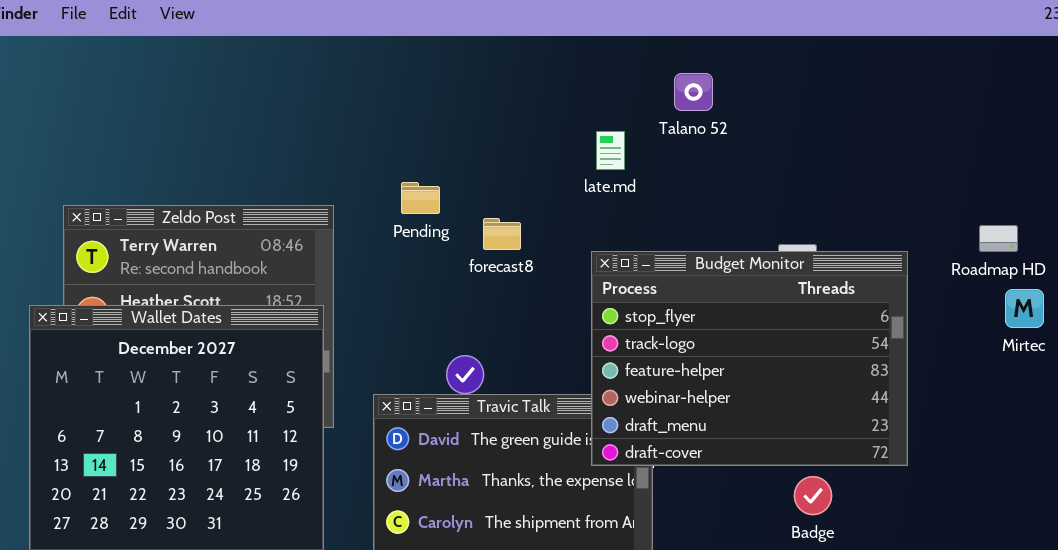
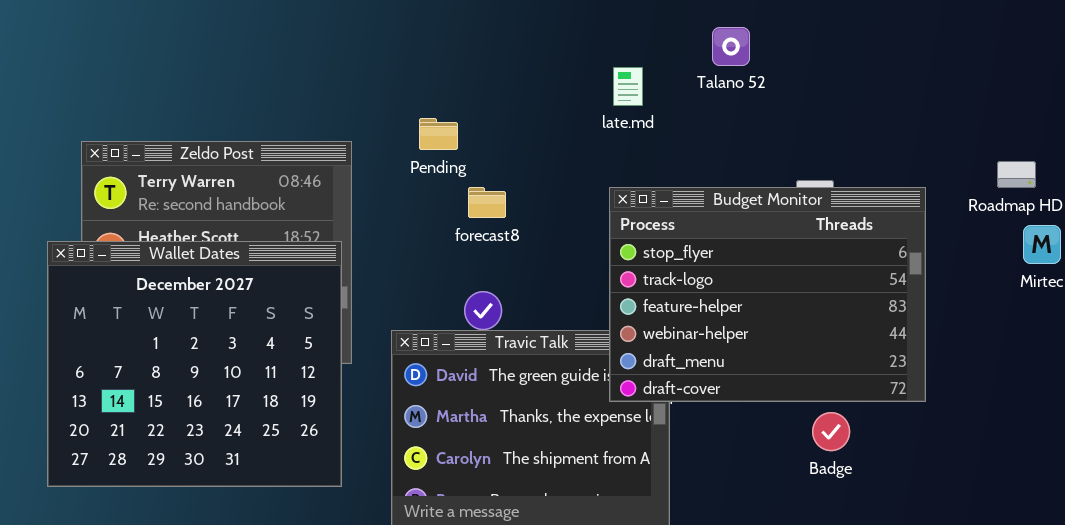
Talano 52: [674,73,713,111] -> [712,27,750,66], moved
forecast8: [483,218,521,250] -> [468,187,506,218], moved

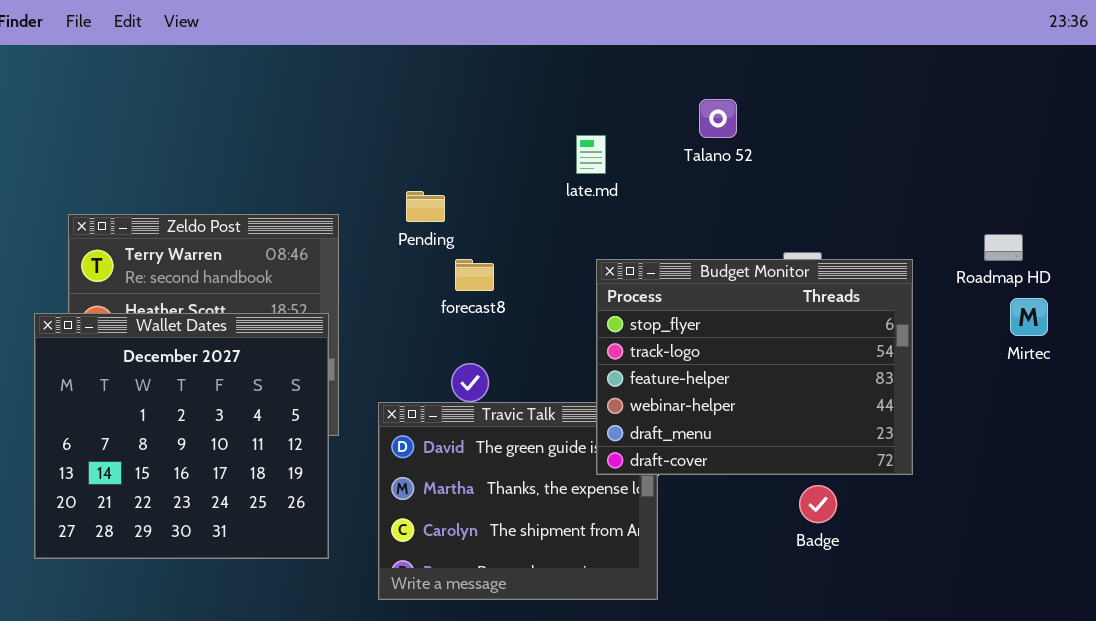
late.md: [613,67,643,106] -> [576,135,606,174], moved

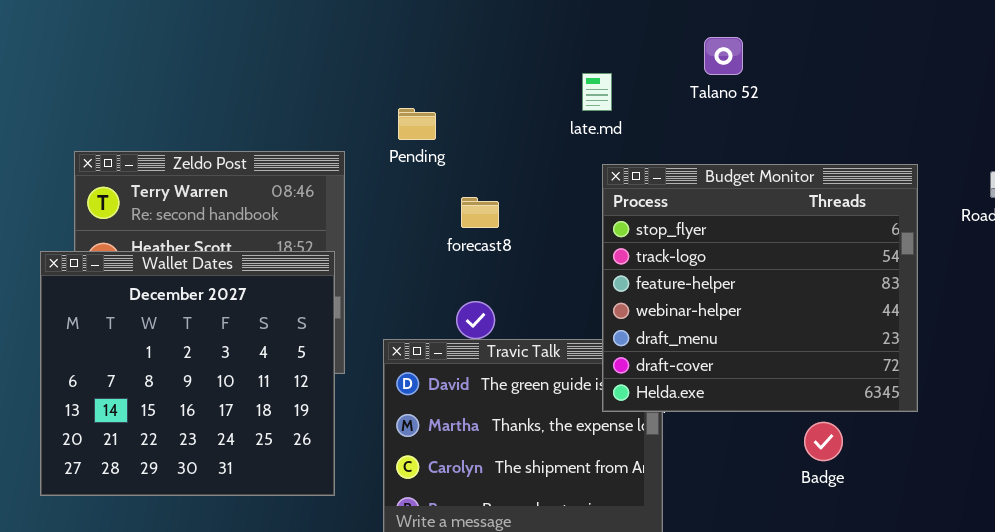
Pending: [406,191,445,222] -> [398,108,436,140], moved
Budget Monitor: [596,259,913,475] -> [602,164,918,412], resized

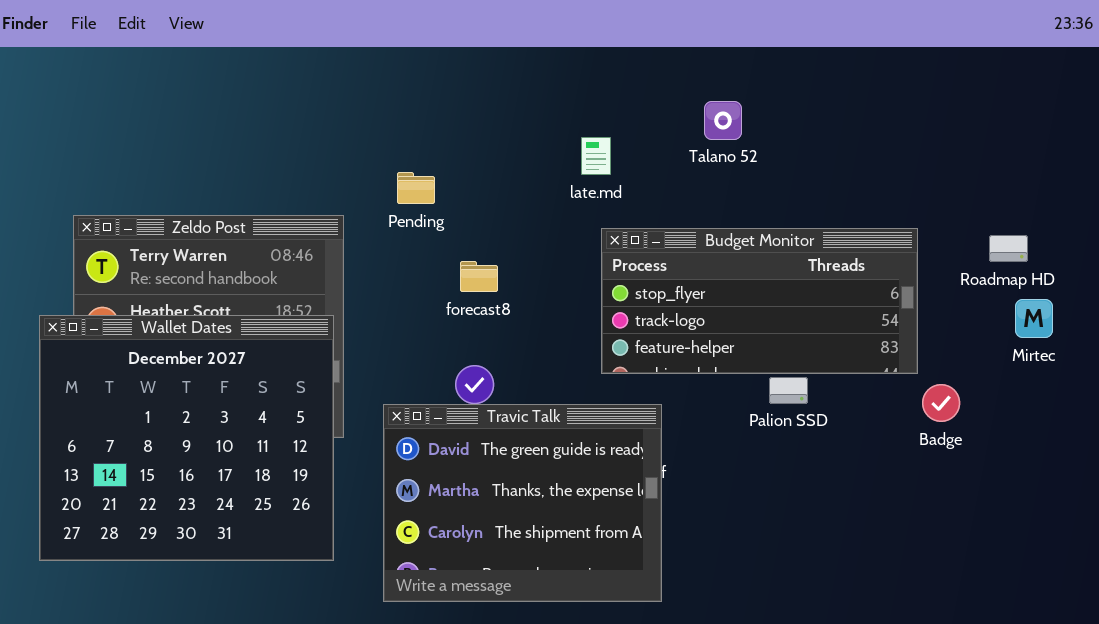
Budget Monitor: [602,164,918,412] -> [601,228,918,374], resized
Badge: [804,422,843,461] -> [922,384,960,422], moved

